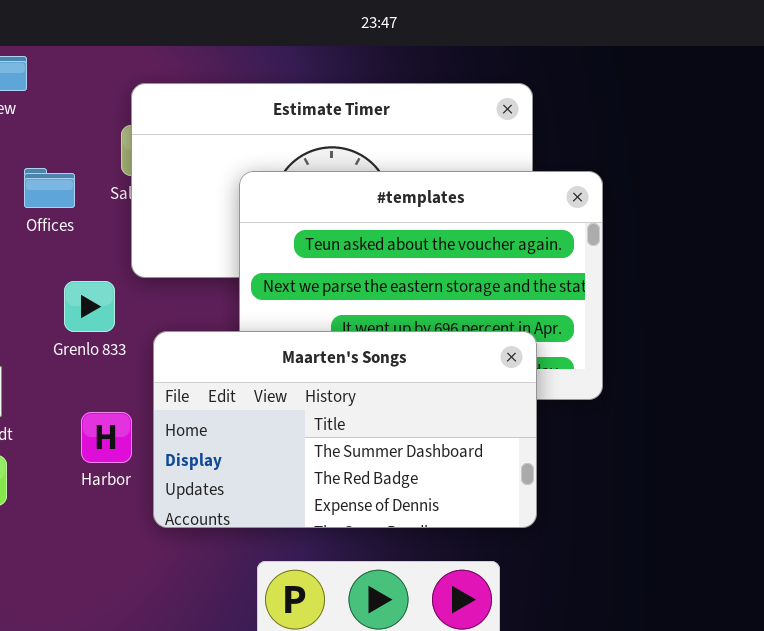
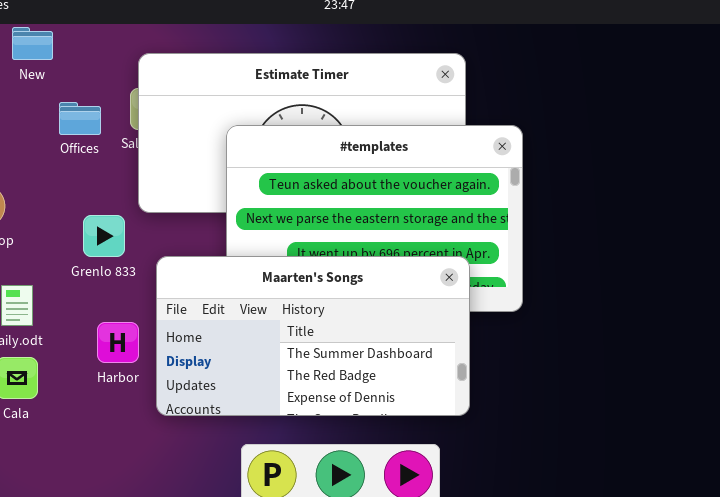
Offices: [24,168,75,208] -> [59,102,101,135], moved

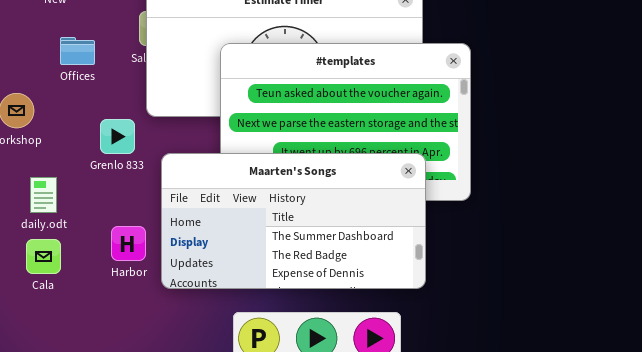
Offices: [59,102,101,135] -> [60,37,95,65], moved
Harbor: [97,322,139,363] -> [111,226,146,261], moved

